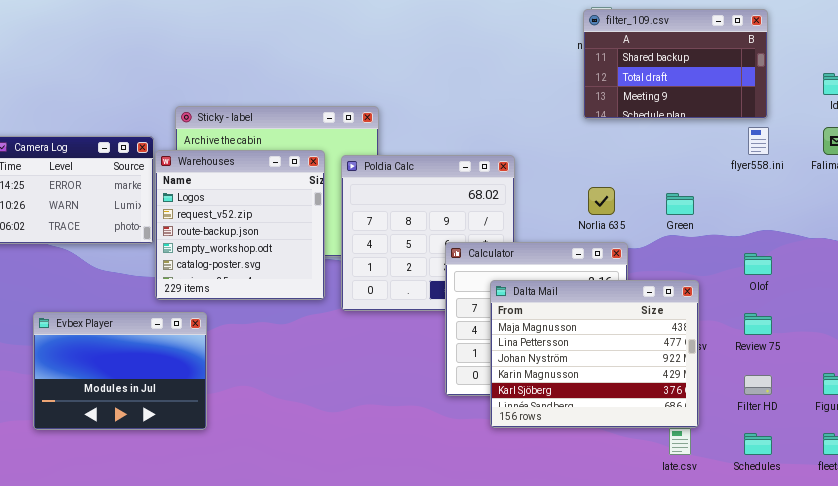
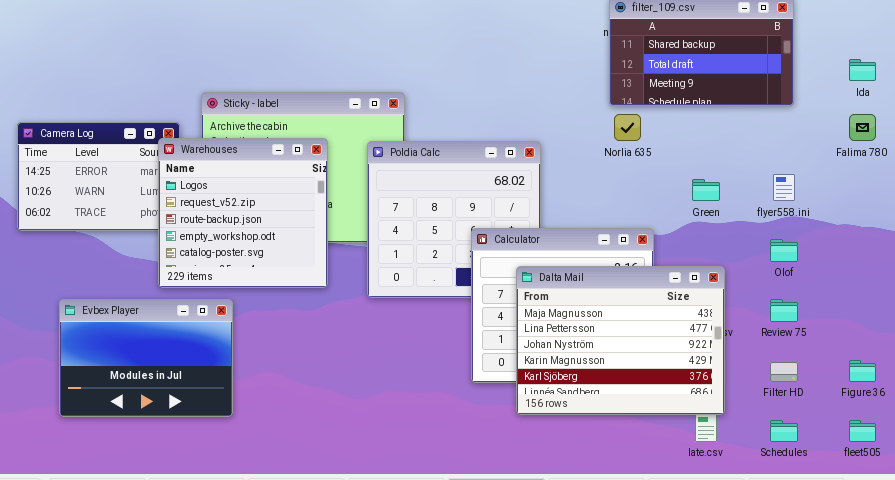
flyer558.ini: [748,127,769,155] -> [773,174,795,201], moved
Warehouses: [155,150,325,300] -> [158,138,328,288], moved
Norlia 635: [588,187,615,215] -> [614,114,641,141], moved

